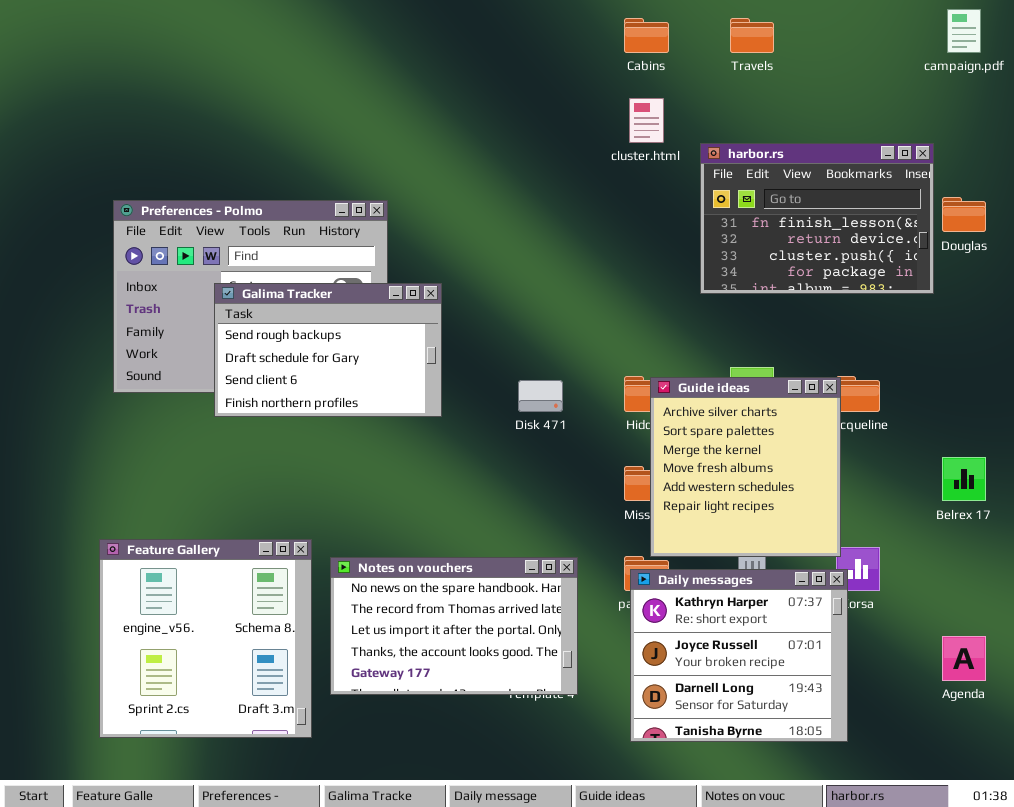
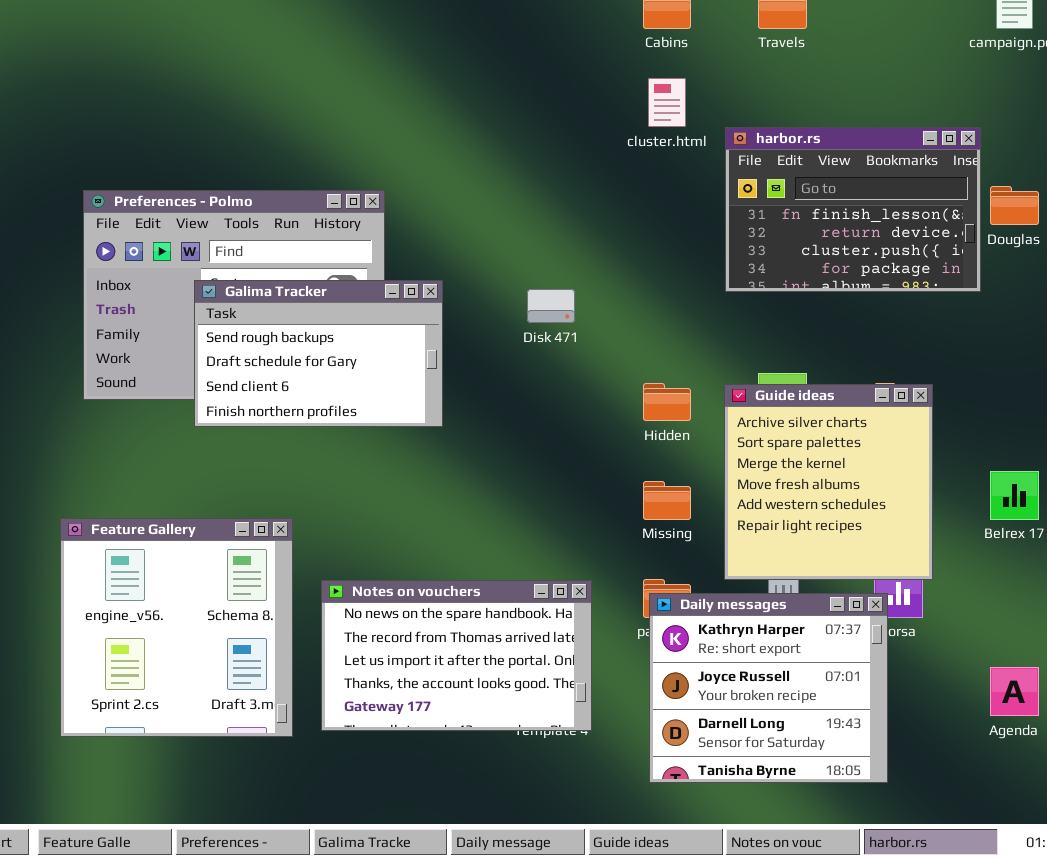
Guide ideas: [650,377,841,557] -> [724,384,933,580], moved
Disk 471: [518,380,563,412] -> [527,289,575,323], moved
Feature Gallery: [99,539,312,738] -> [60,518,293,737], moved

